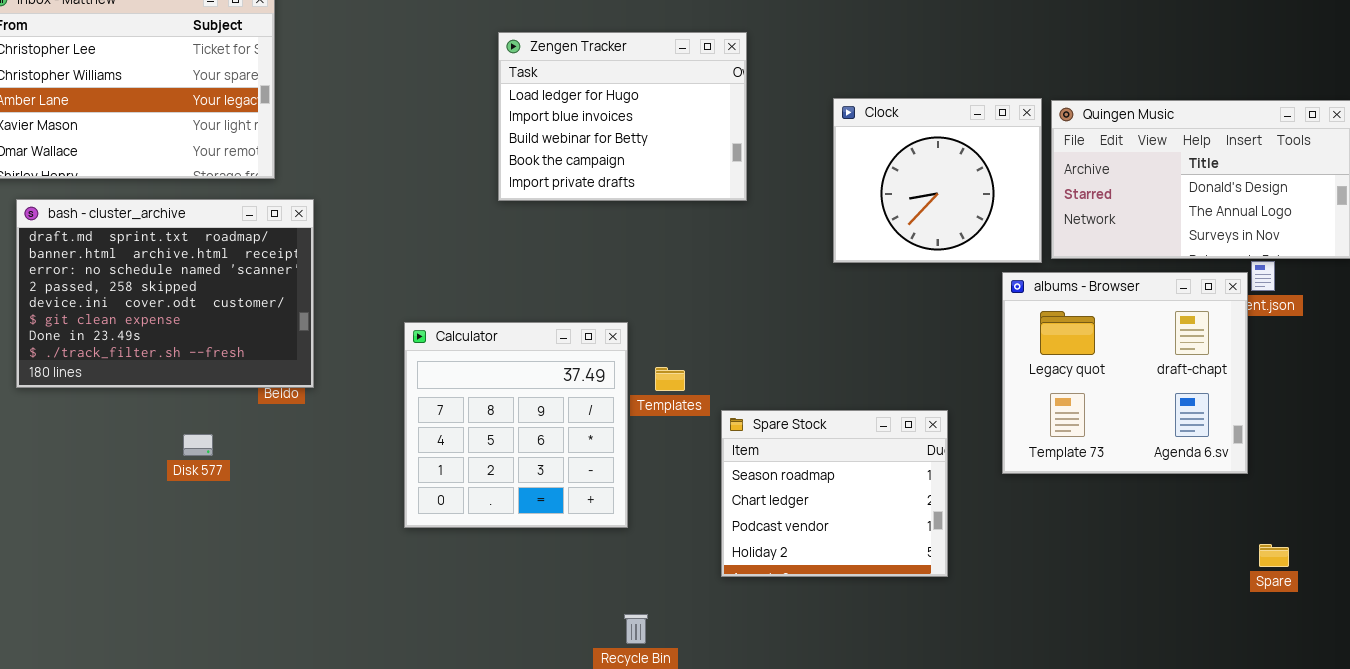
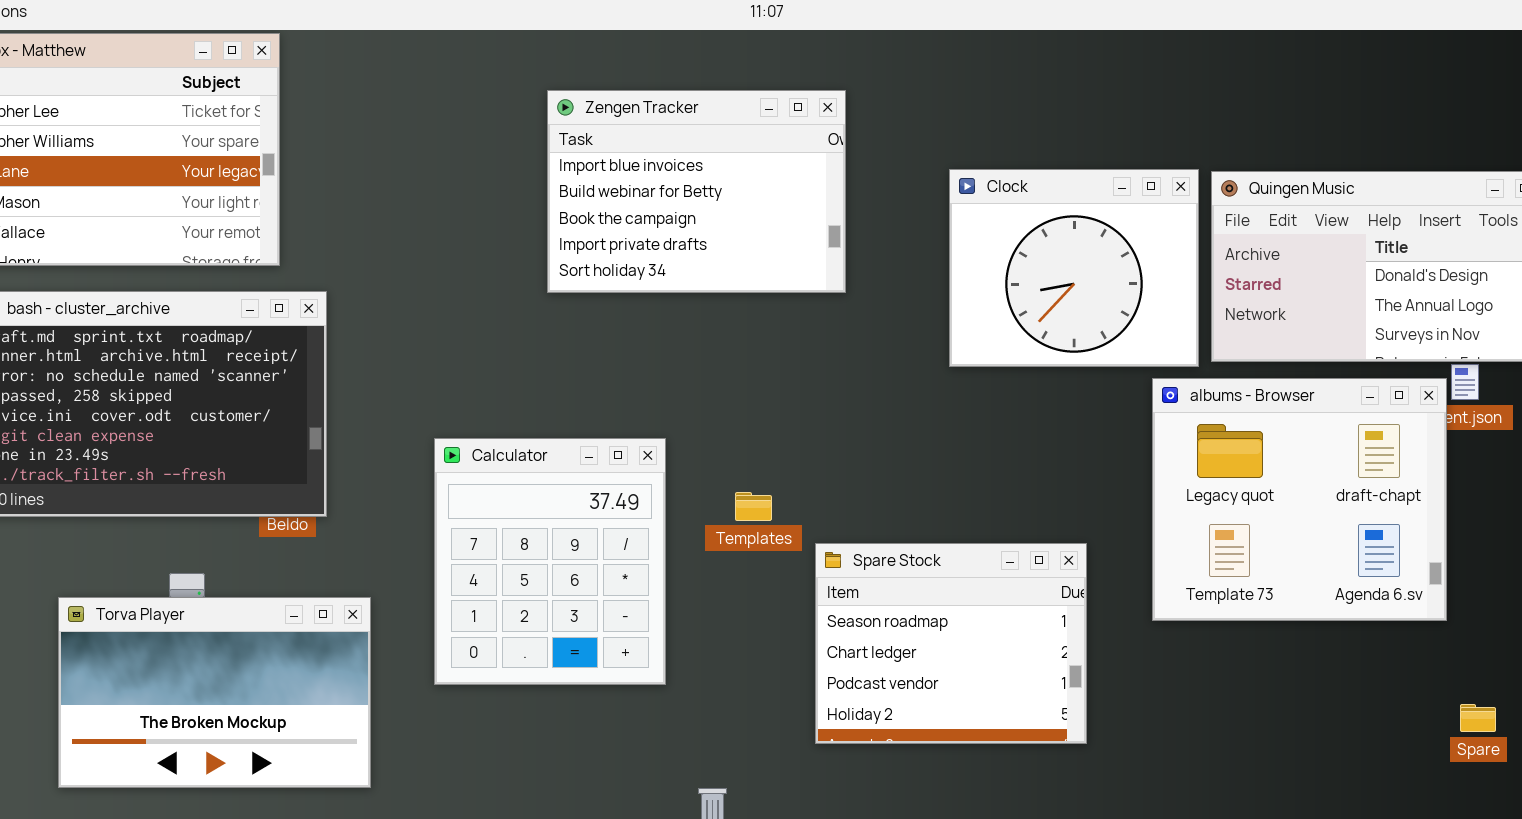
Zengen Tracker: [498,32,747,201] -> [547,90,846,293], scrolled down 1 row
Calculator: [404,322,628,528] -> [434,438,666,685], resized
Torva Player: none -> [58,597,371,788], opened

